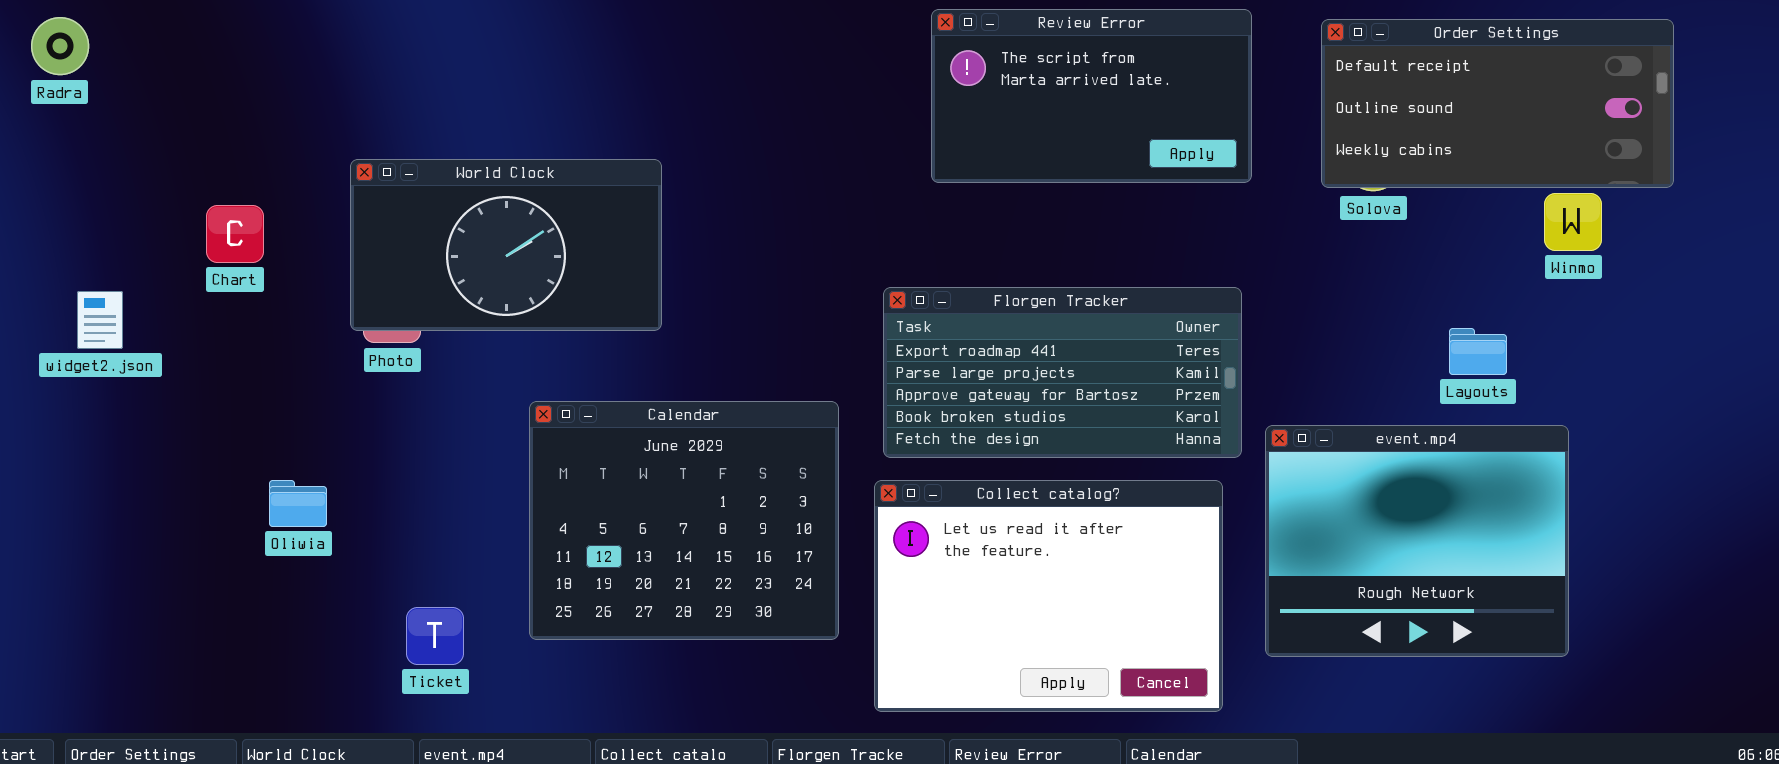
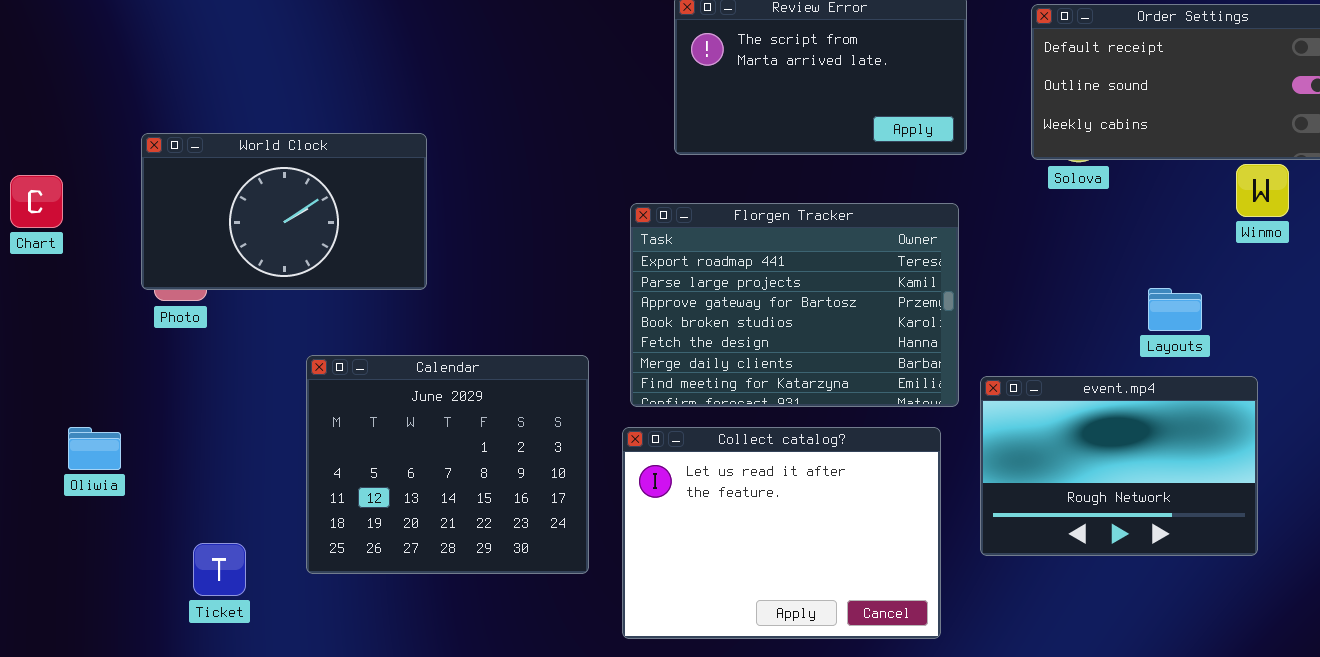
Florgen Tracker: [883,287,1242,458] -> [630,203,959,407], resized
event.mp4: [1265,425,1569,657] -> [980,376,1258,556], resized

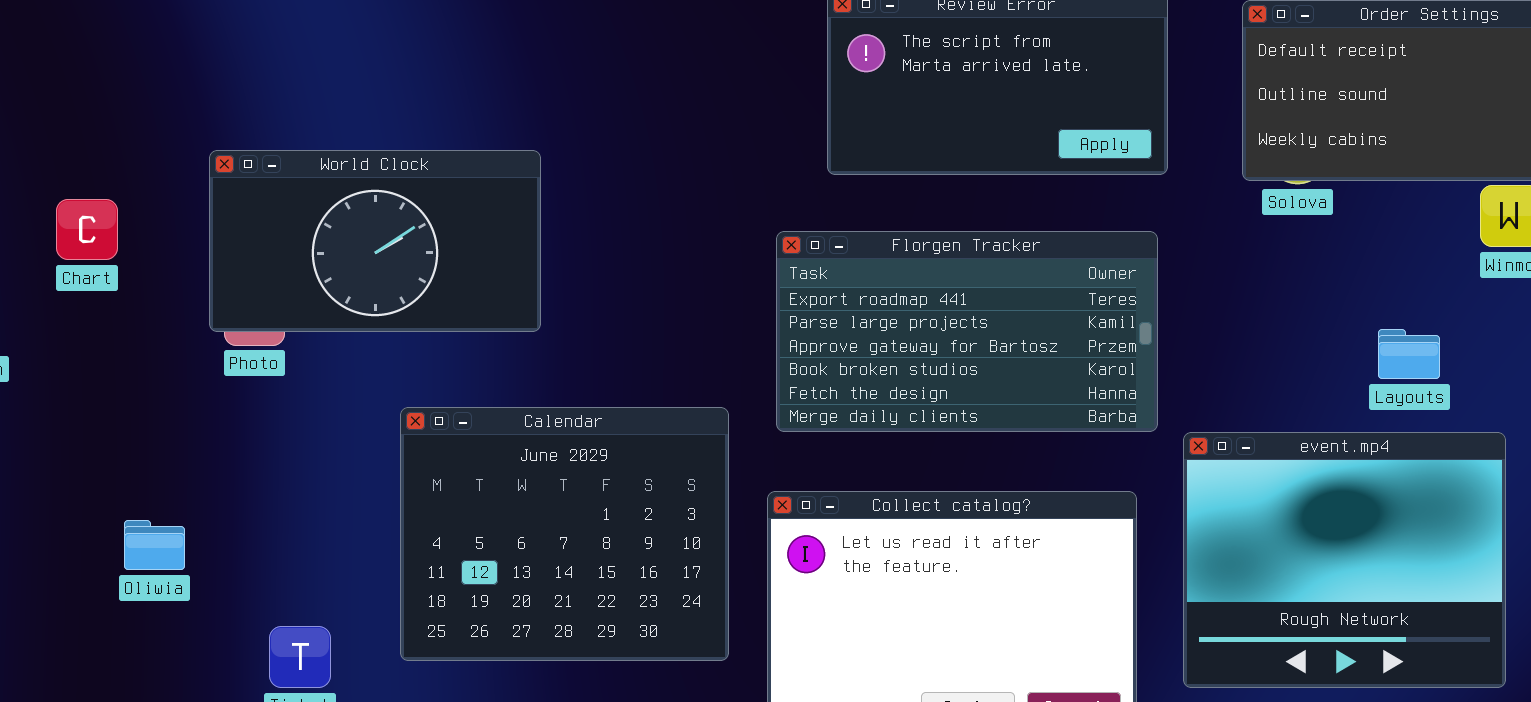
Florgen Tracker: [630,203,959,407] -> [776,231,1158,432], resized
event.mp4: [980,376,1258,556] -> [1183,432,1506,688], resized
Oliwia: [68,427,121,470] -> [124,520,185,570], moved

